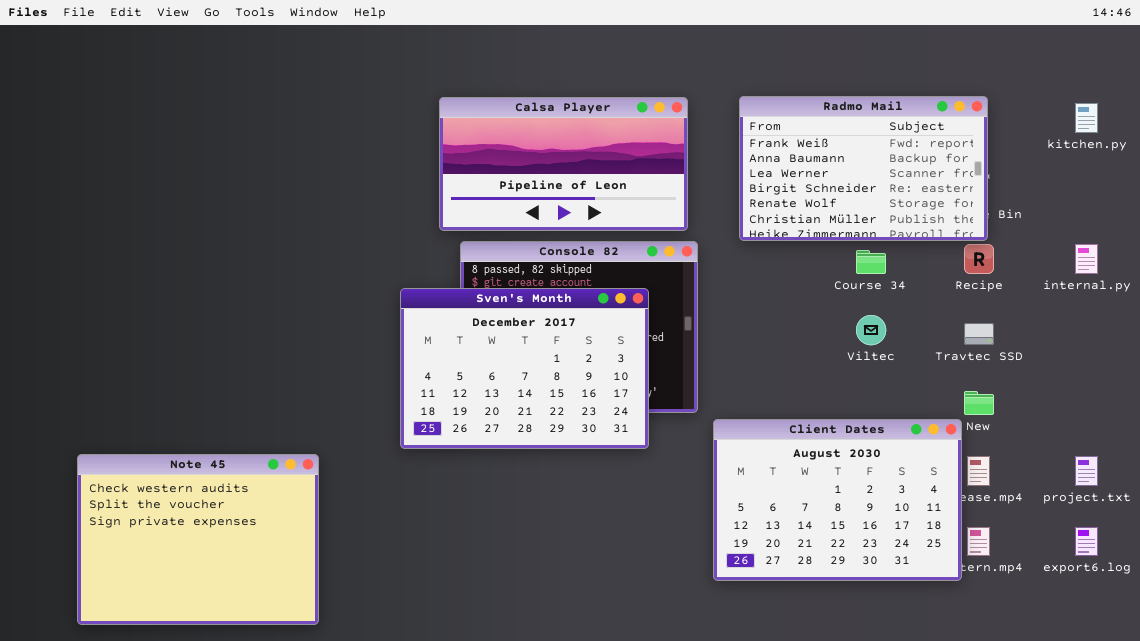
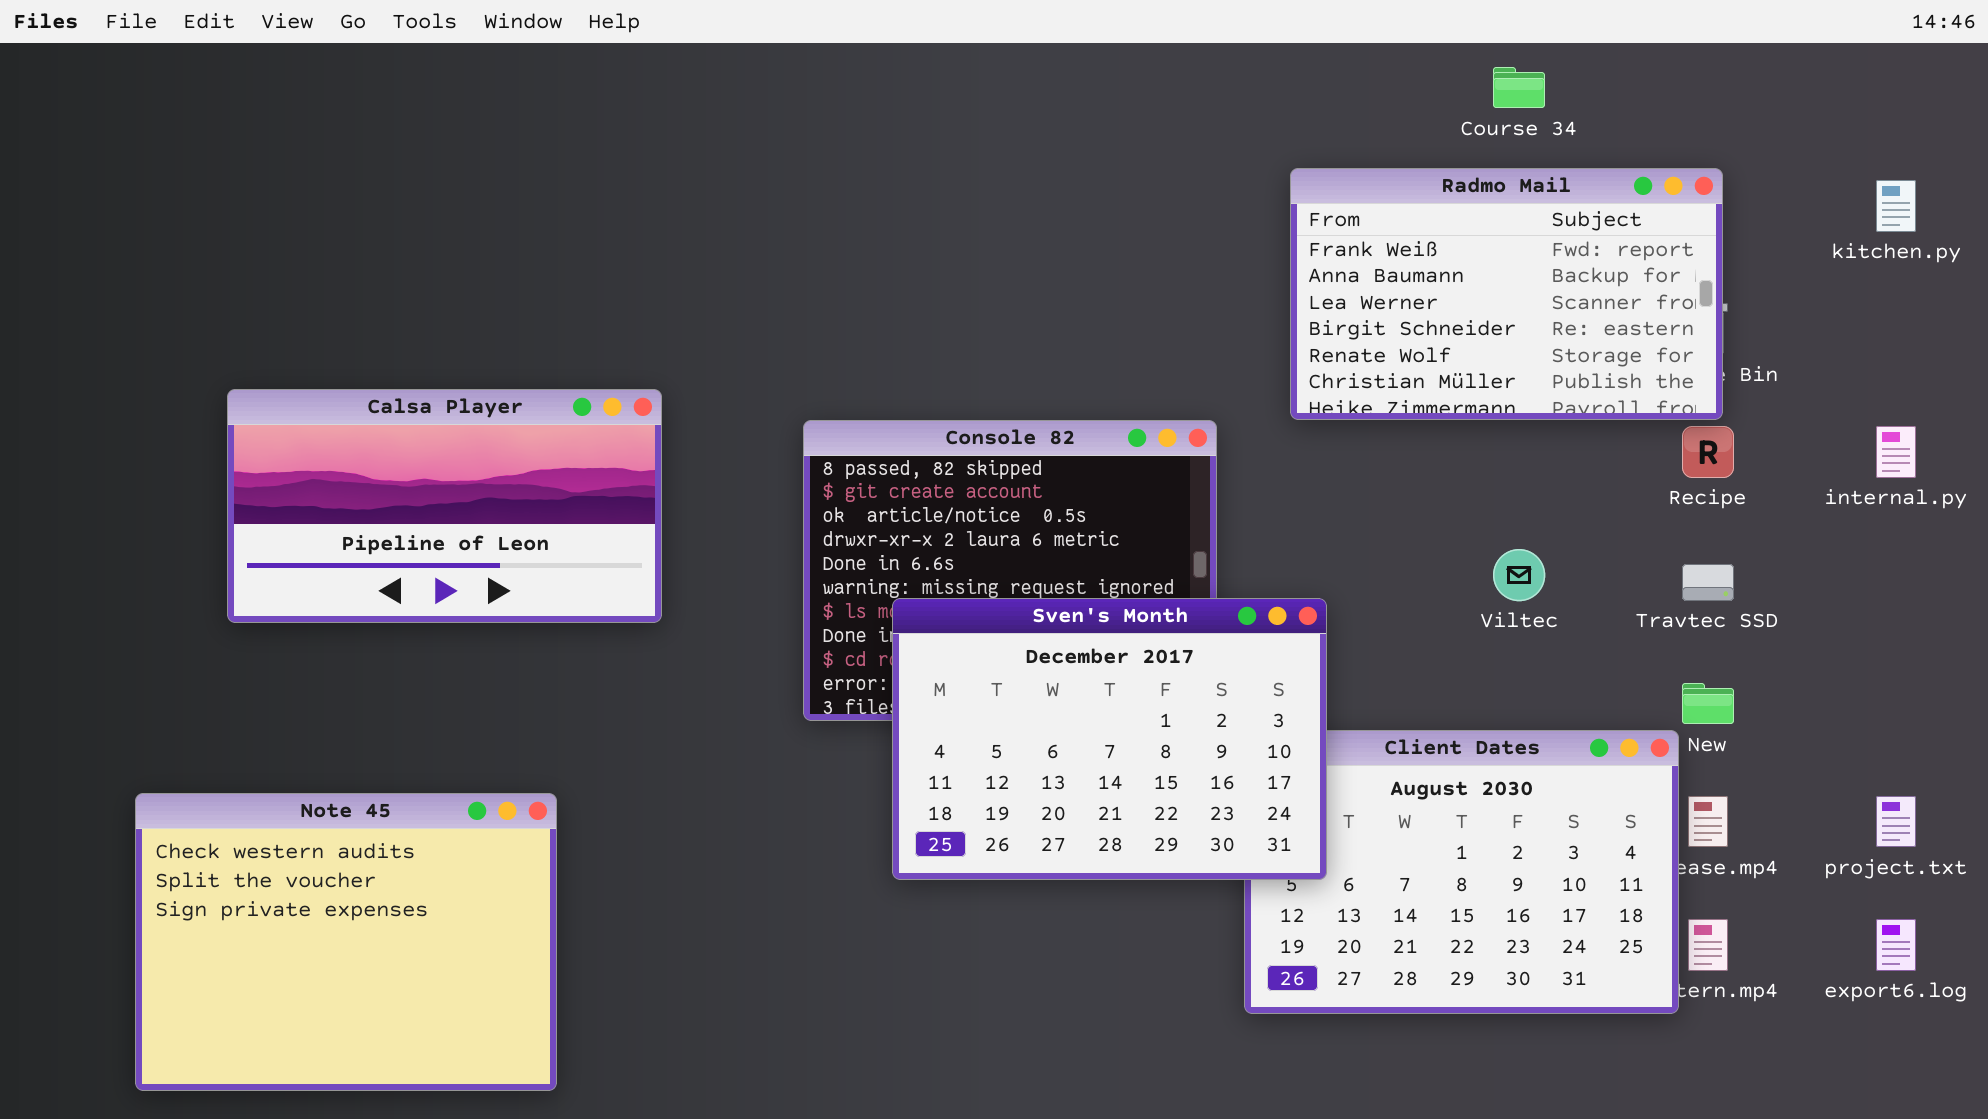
Calsa Player: [439,97,688,231] -> [227,389,662,623], moved
Course 34: [856,250,886,274] -> [1493,67,1545,108], moved
Sven's Month: [400,288,649,449] -> [892,598,1327,880], moved

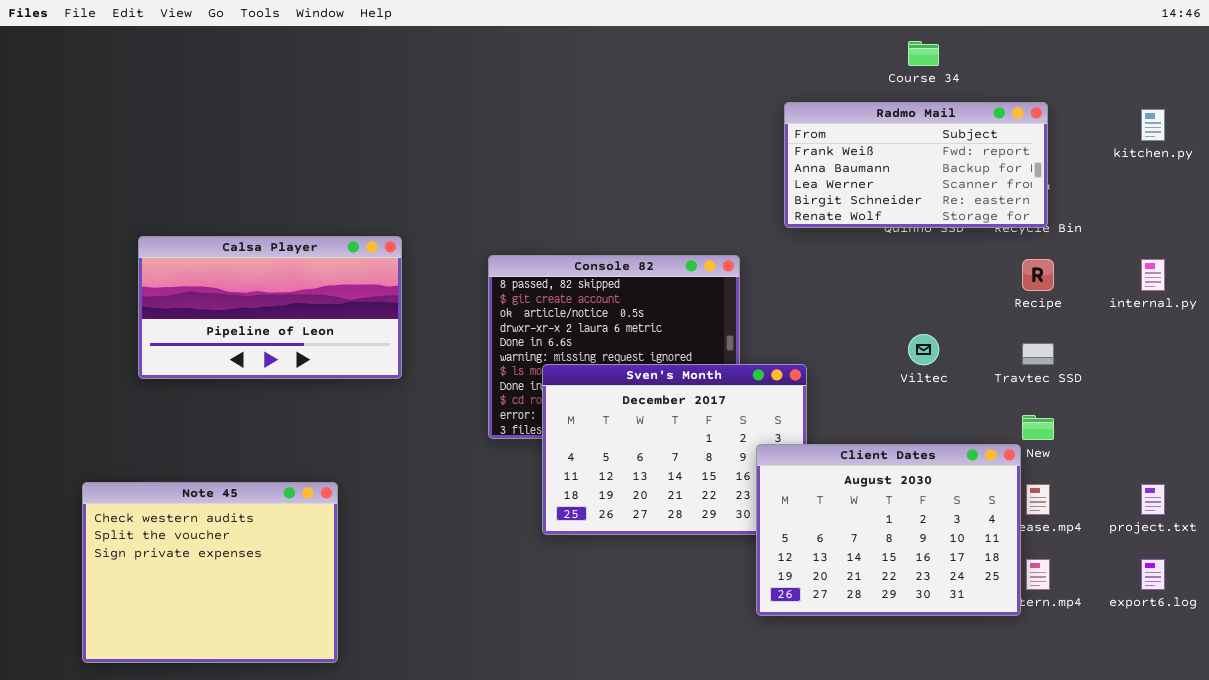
Radmo Mail: [1290,168,1723,420] -> [784,102,1048,228], resized
Client Dates: [1244,730,1679,1014] -> [756,444,1021,616], raised

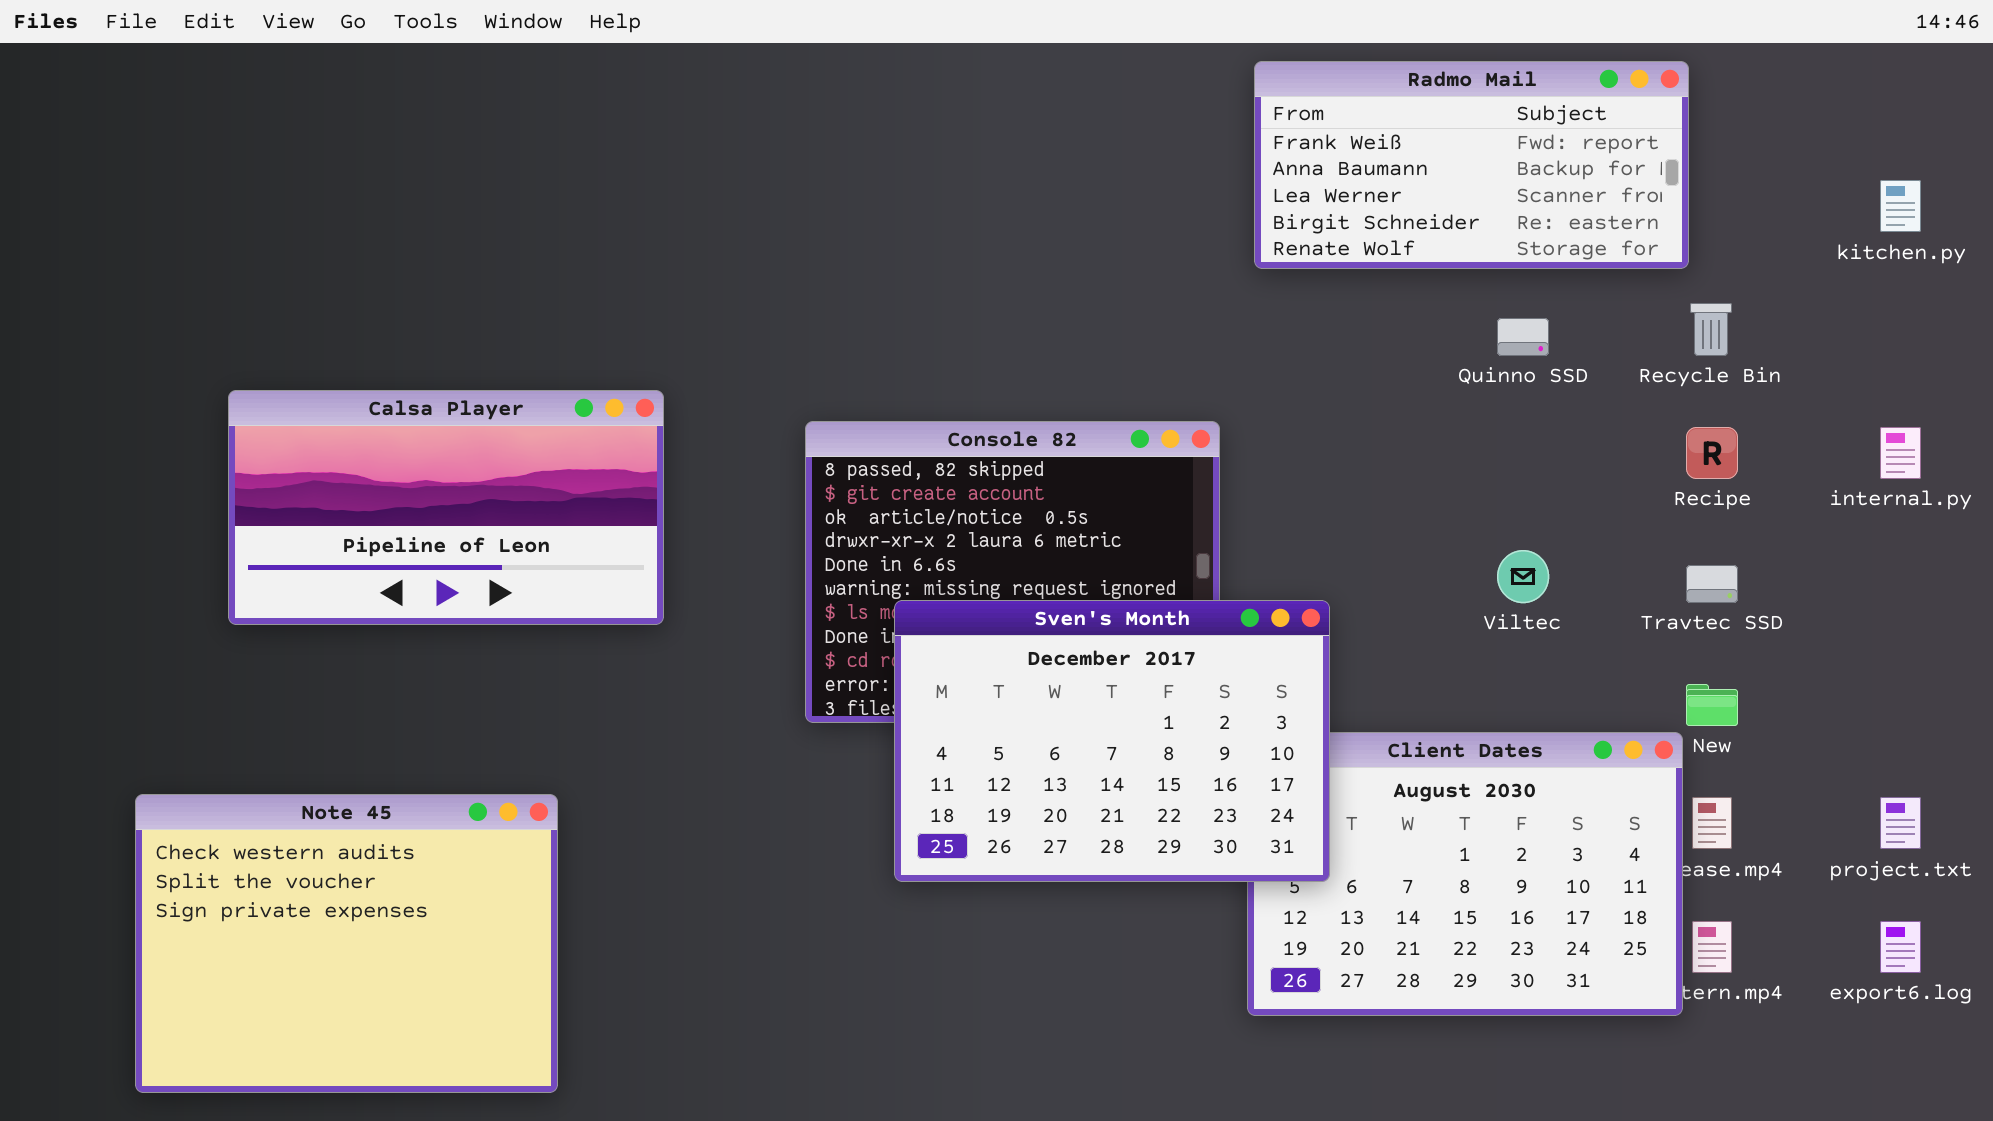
Radmo Mail: [784,102,1048,228] -> [1254,61,1689,269], moved
Sven's Month: [542,364,807,535] -> [894,600,1330,882], raised

